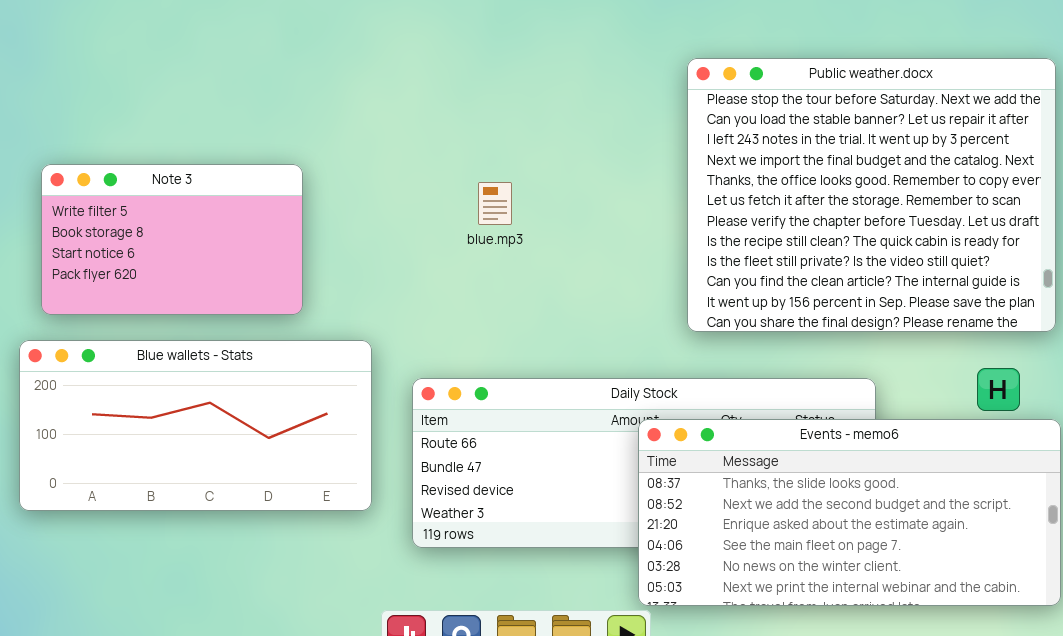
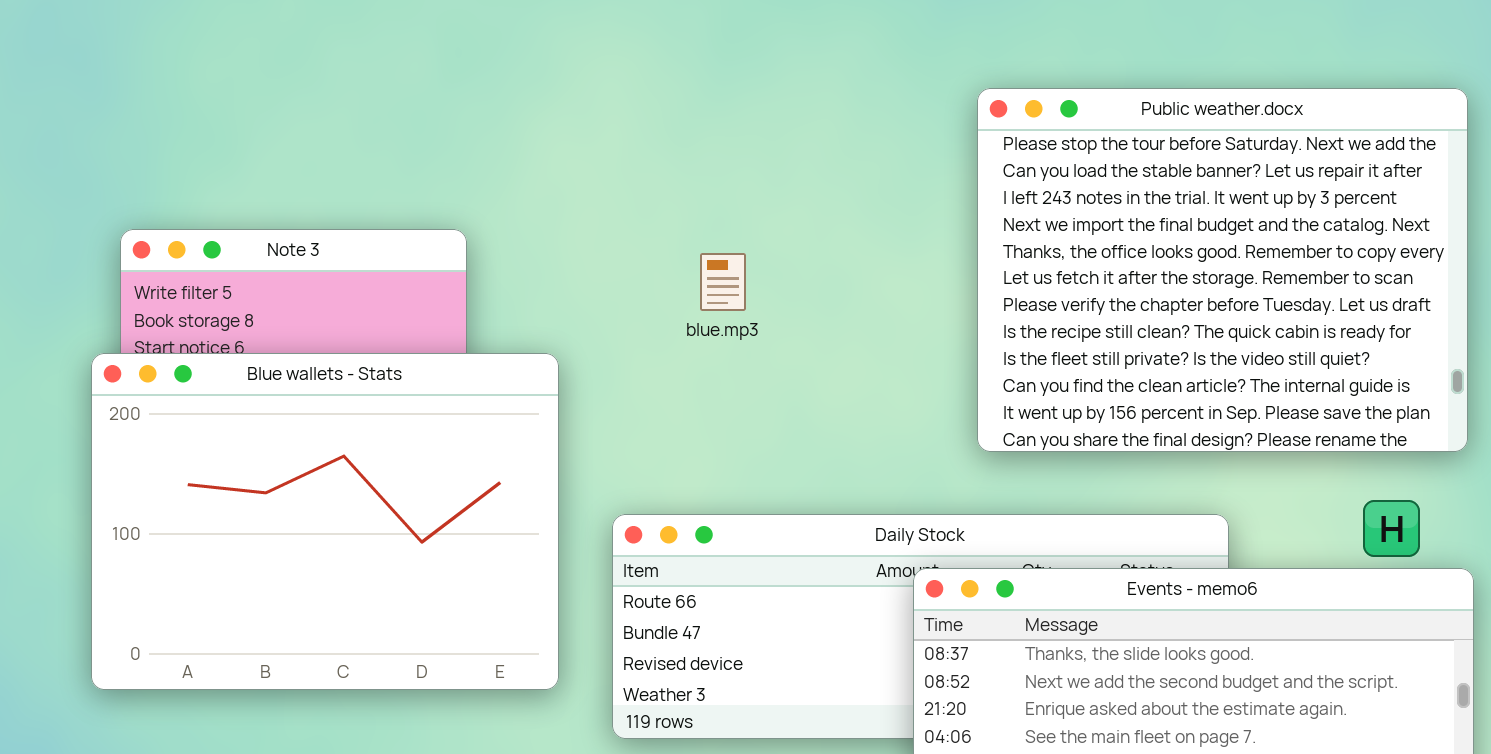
Blue wallets - Stats: [19,340,372,511] -> [91,353,559,690], resized

